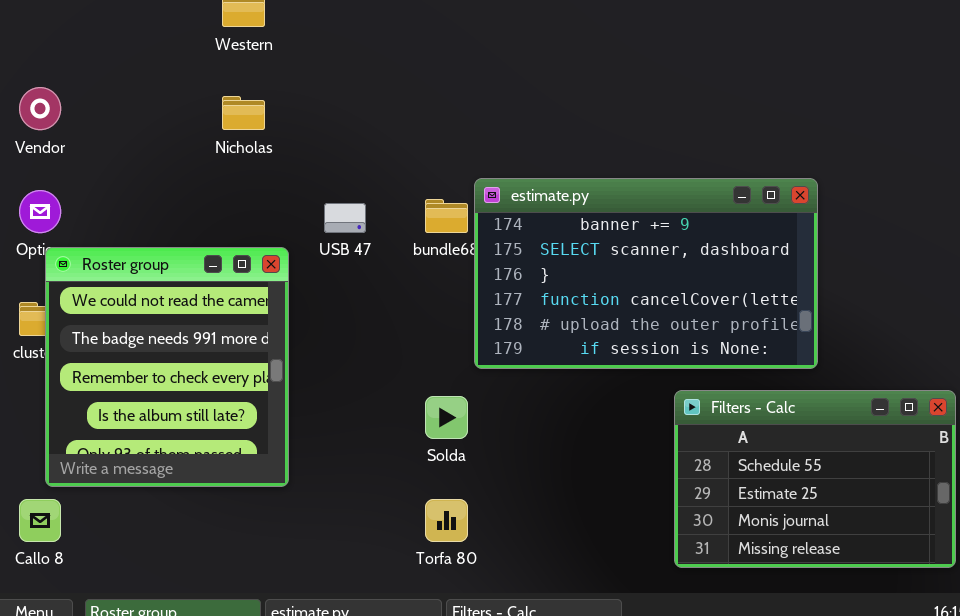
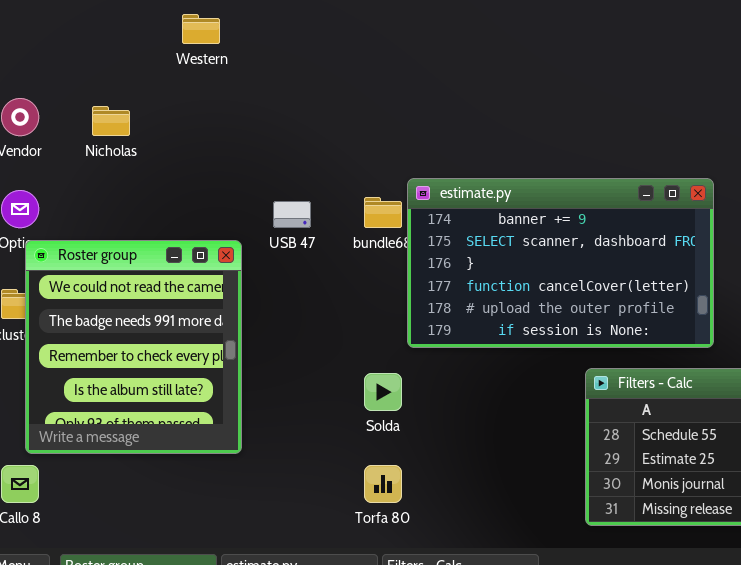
Nicholas: [222,96,265,130] -> [92,106,130,136], moved

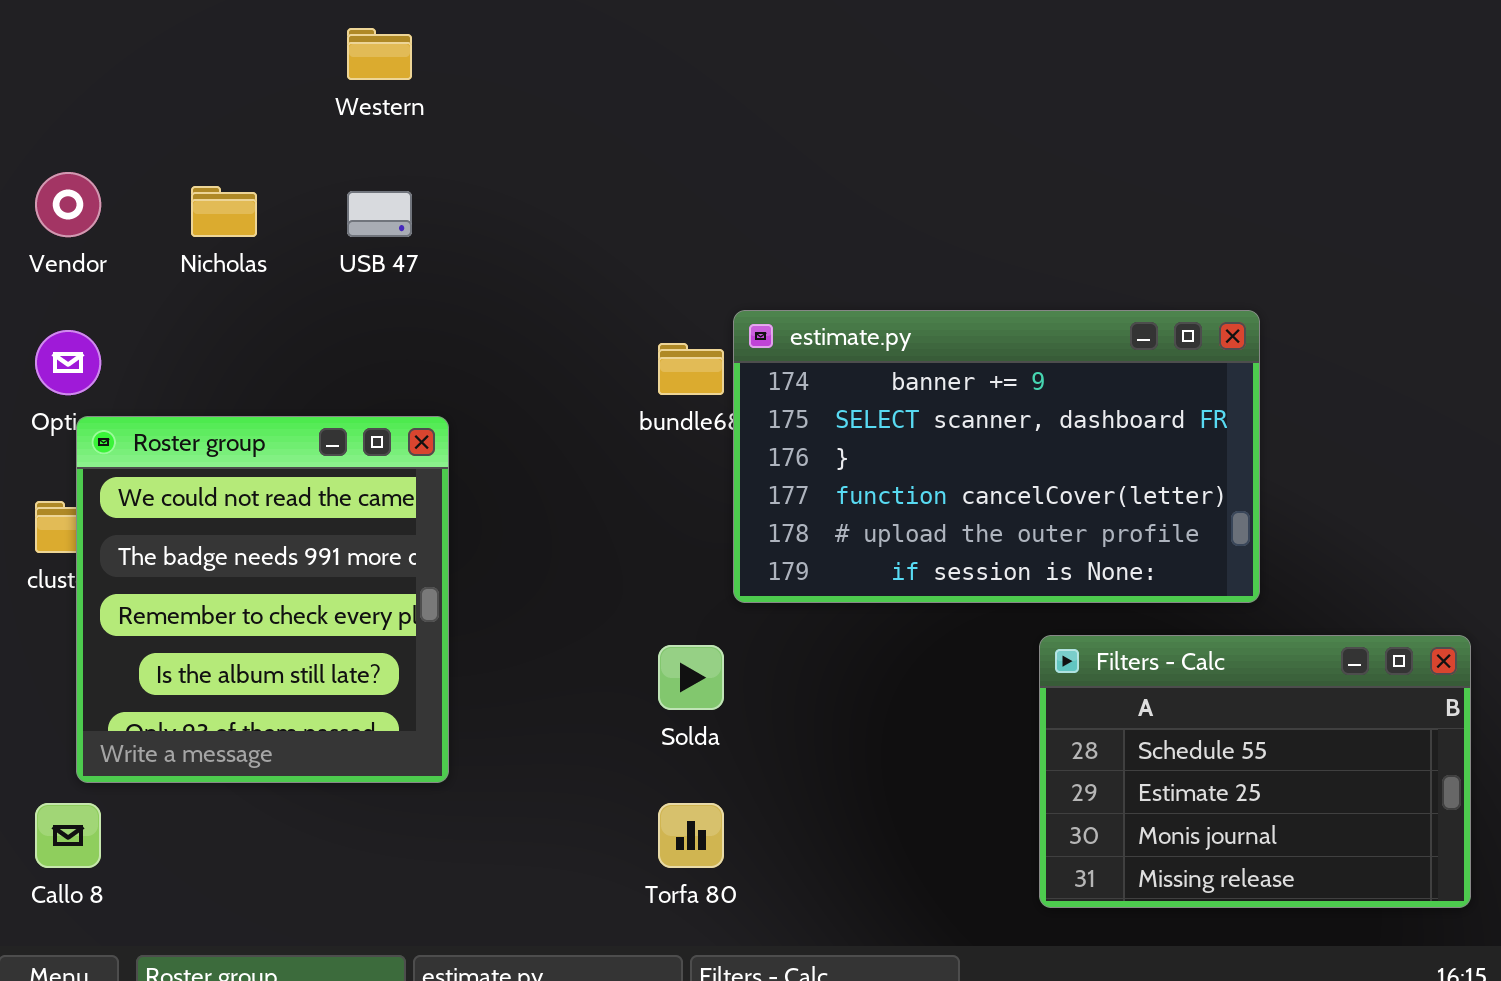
USB 47: [273,201,311,228] -> [347,191,412,237], moved

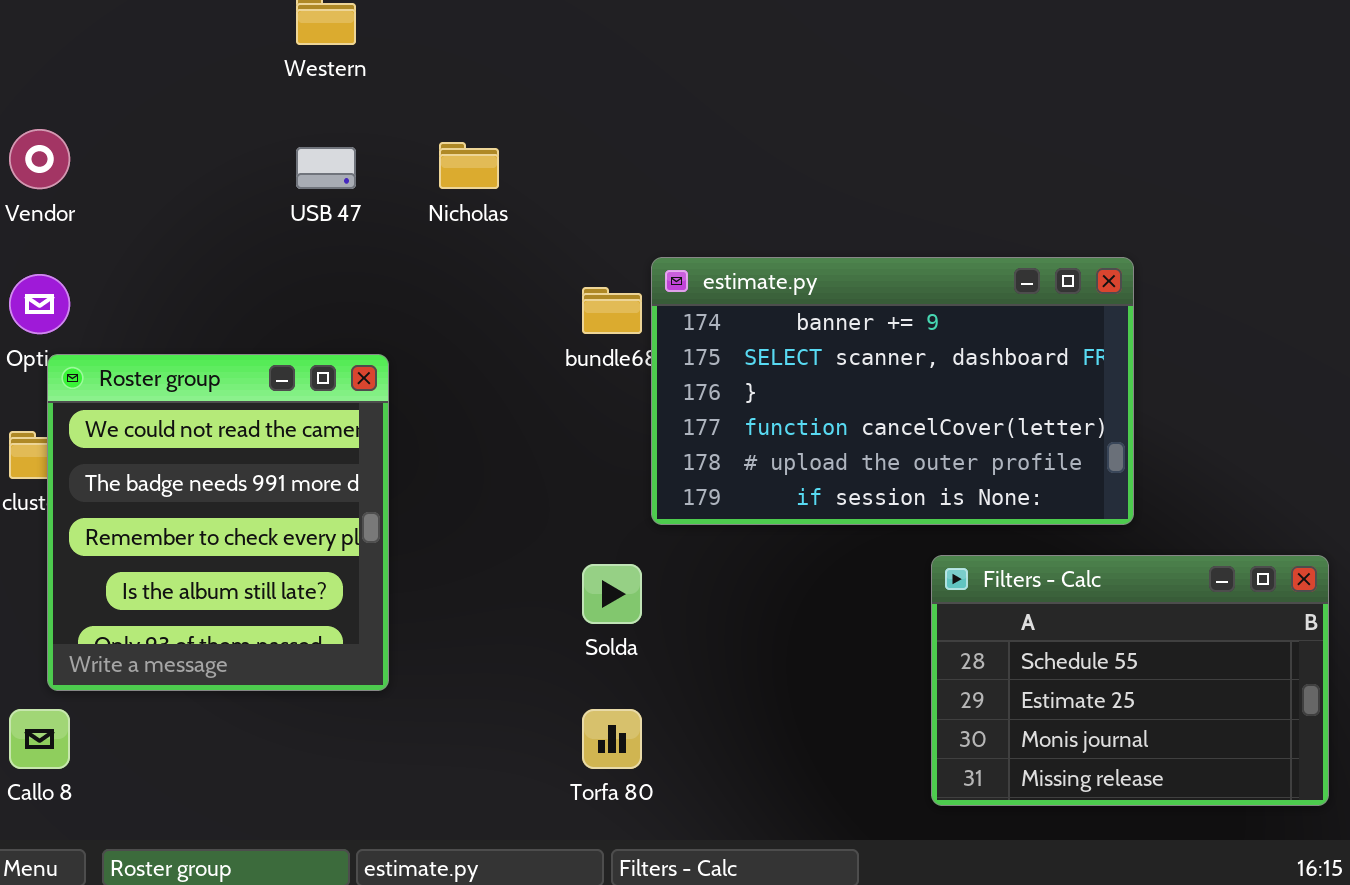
Nicholas: [191,186,257,237] -> [439,142,499,189], moved

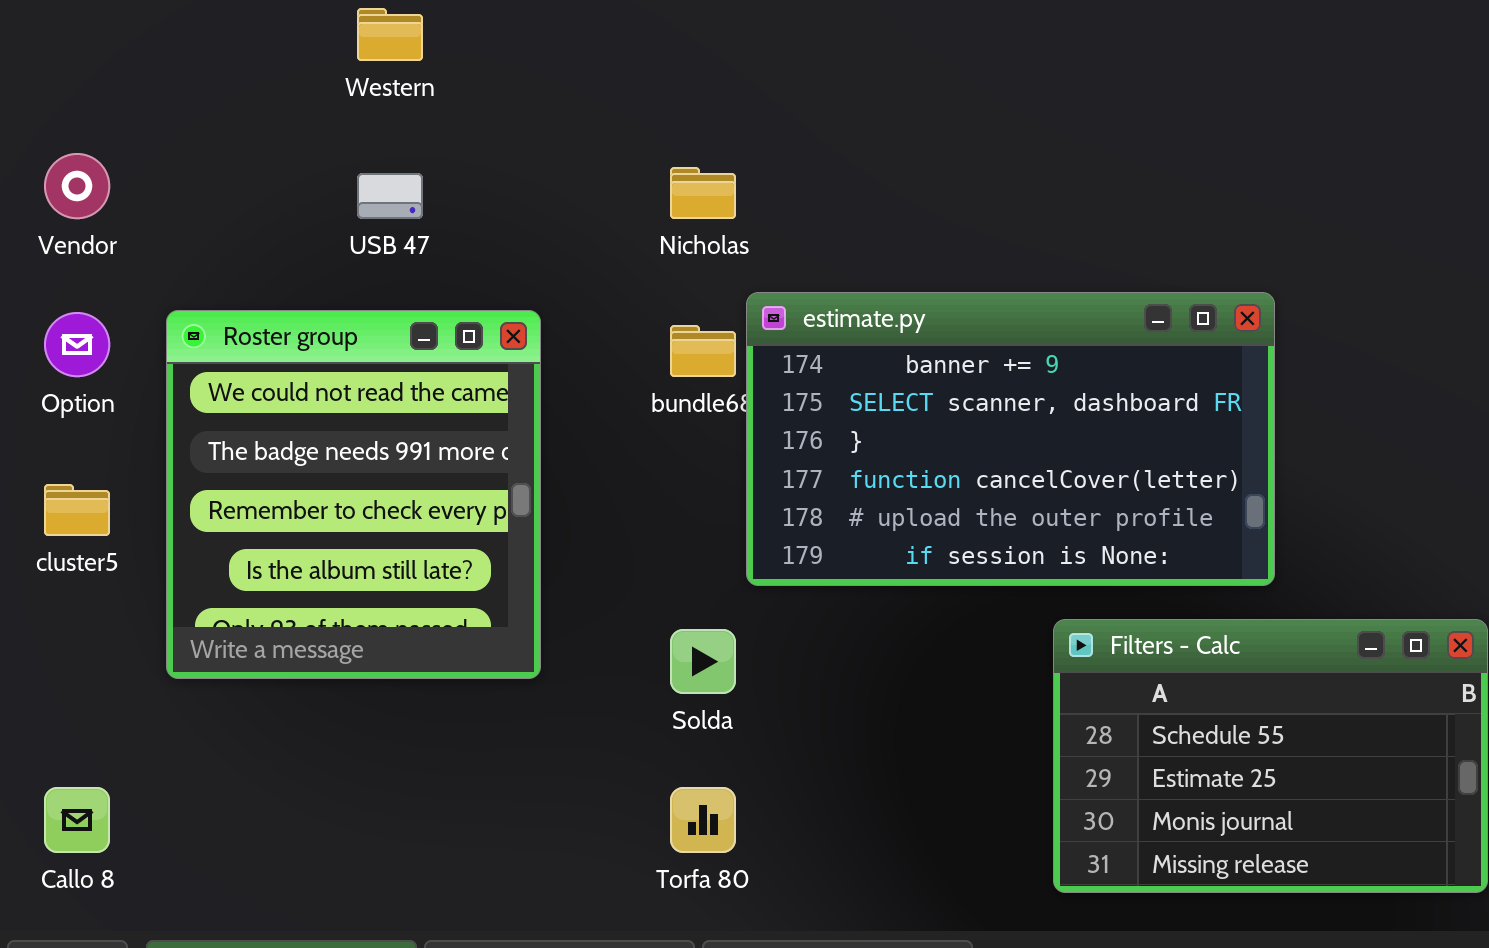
Nicholas: [439,142,499,189] -> [670,167,736,219], moved
Roster group: [47,354,389,691] -> [166,310,541,679], moved

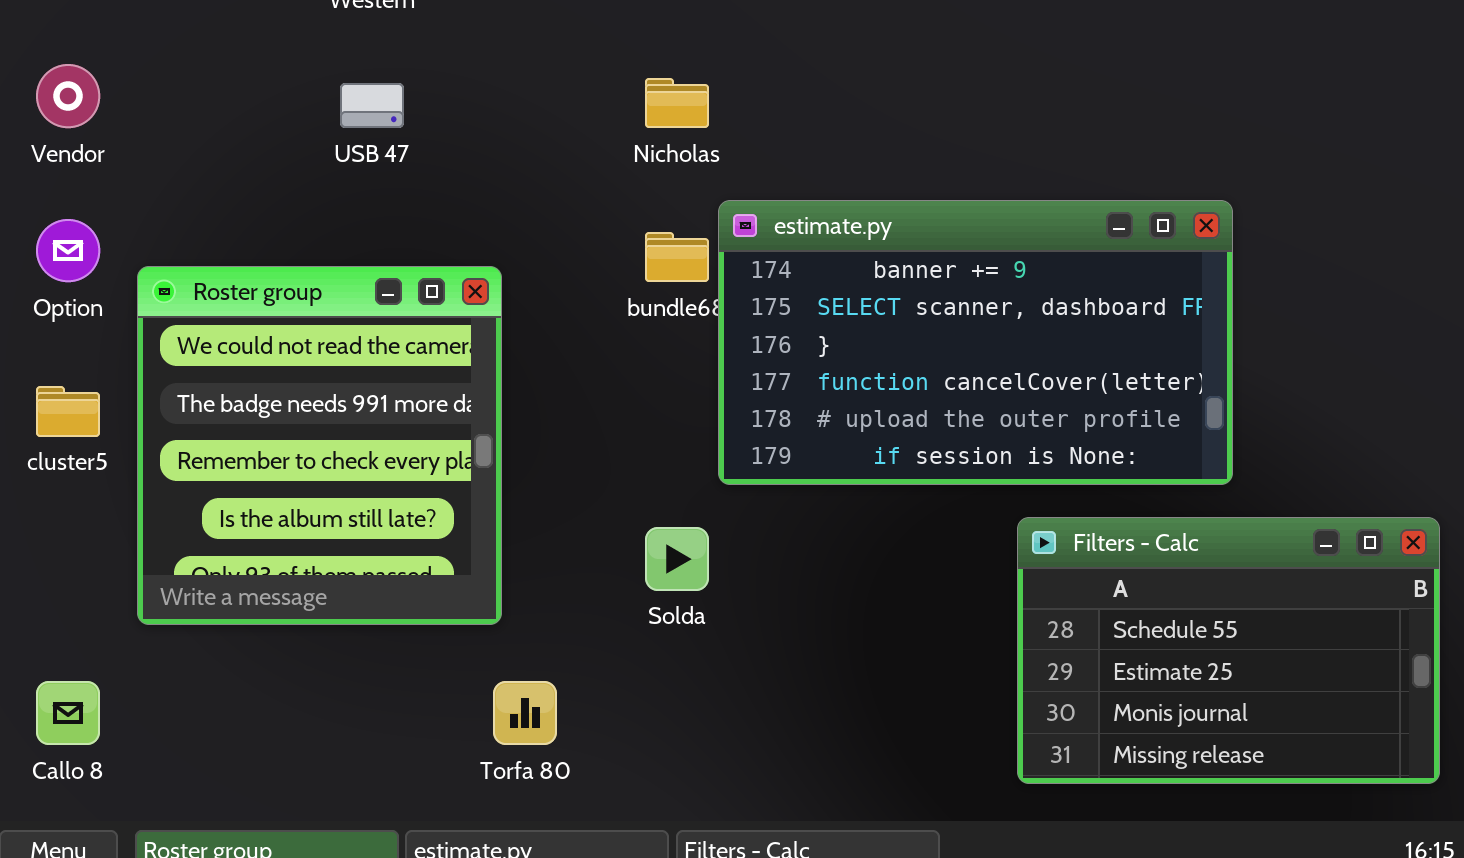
Roster group: [166,310,541,679] -> [137,266,502,625], moved
Torfa 80: [670,787,736,853] -> [493,681,557,745], moved

